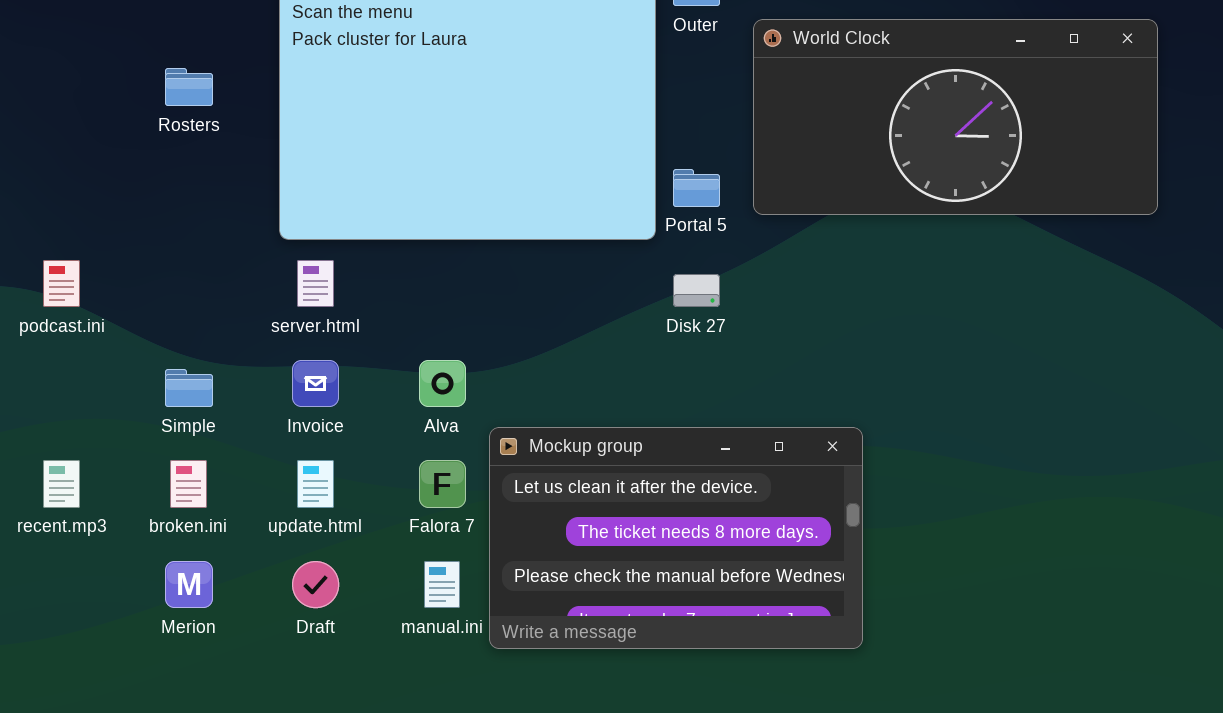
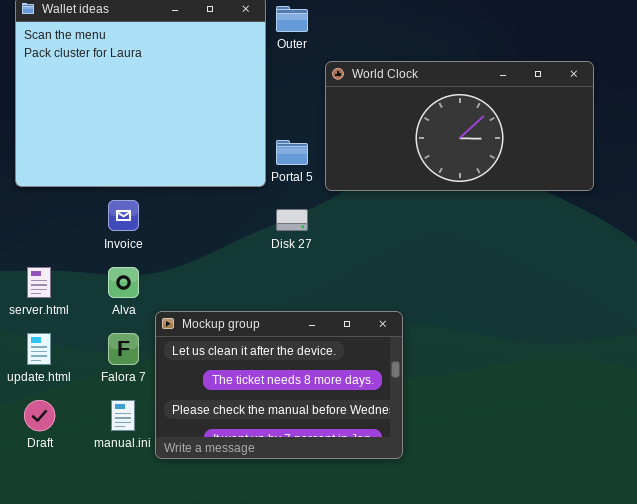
World Clock: [753,19,1158,215] -> [325,61,594,191], moved
server.html: [297,260,334,307] -> [27,267,51,298], moved
Invoice: [292,360,339,407] -> [108,200,139,231], moved

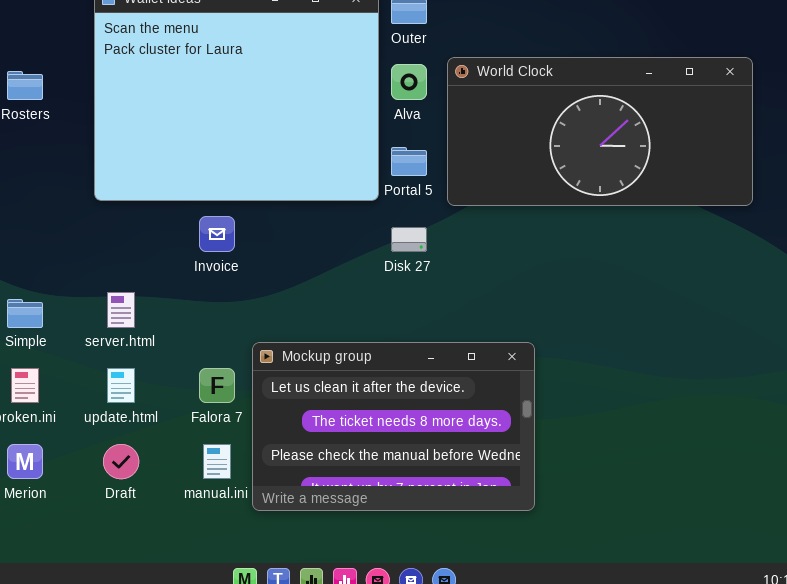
Alva: [108,267,139,298] -> [391,64,427,100], moved

